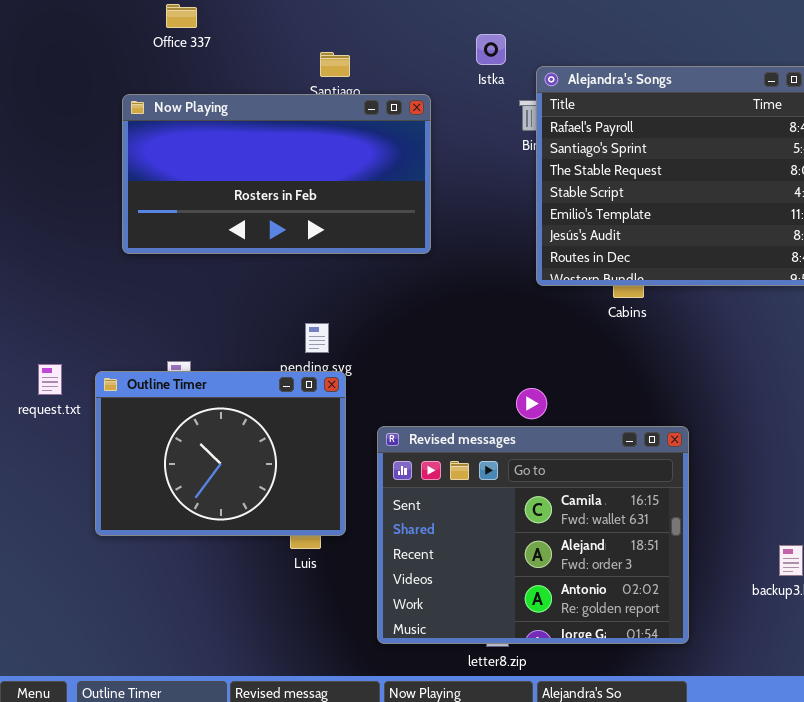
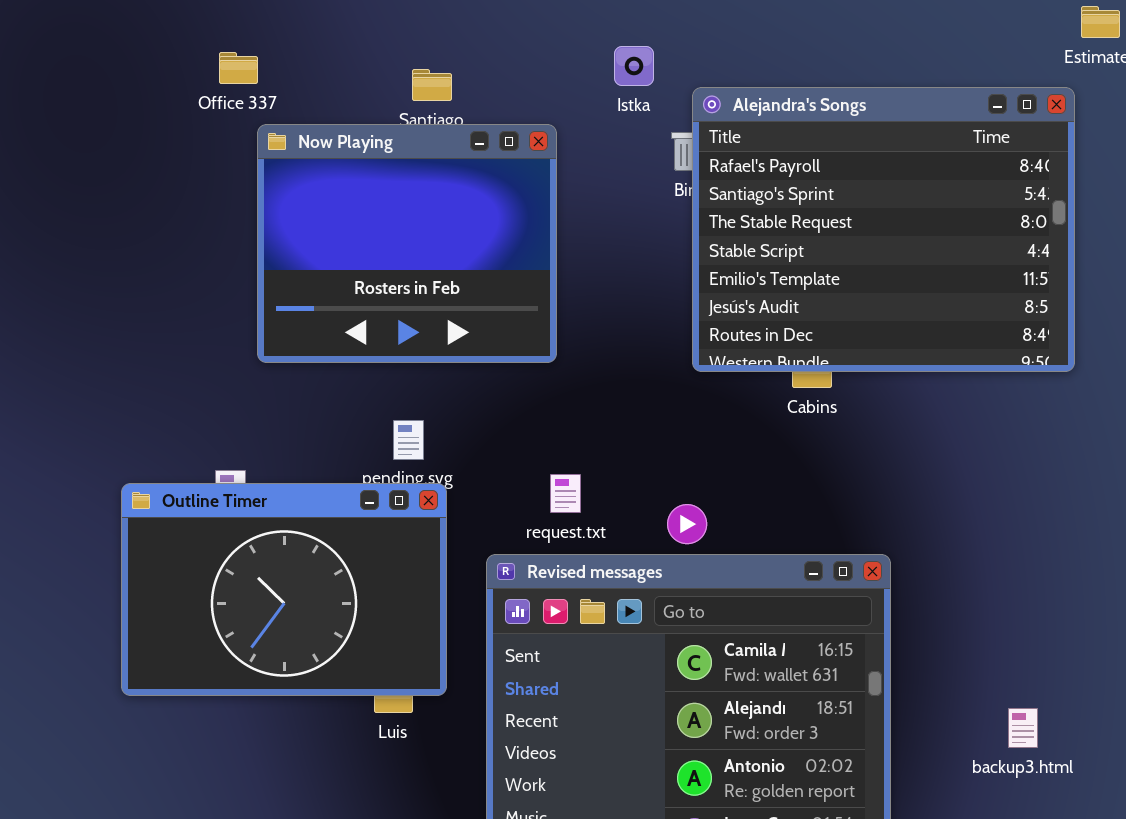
Office 337: [166,4,197,28] -> [219,52,258,84], moved
Now Playing: [122,94,431,254] -> [257,124,557,363], resized
request.txt: [38,364,62,395] -> [550,474,581,513], moved

